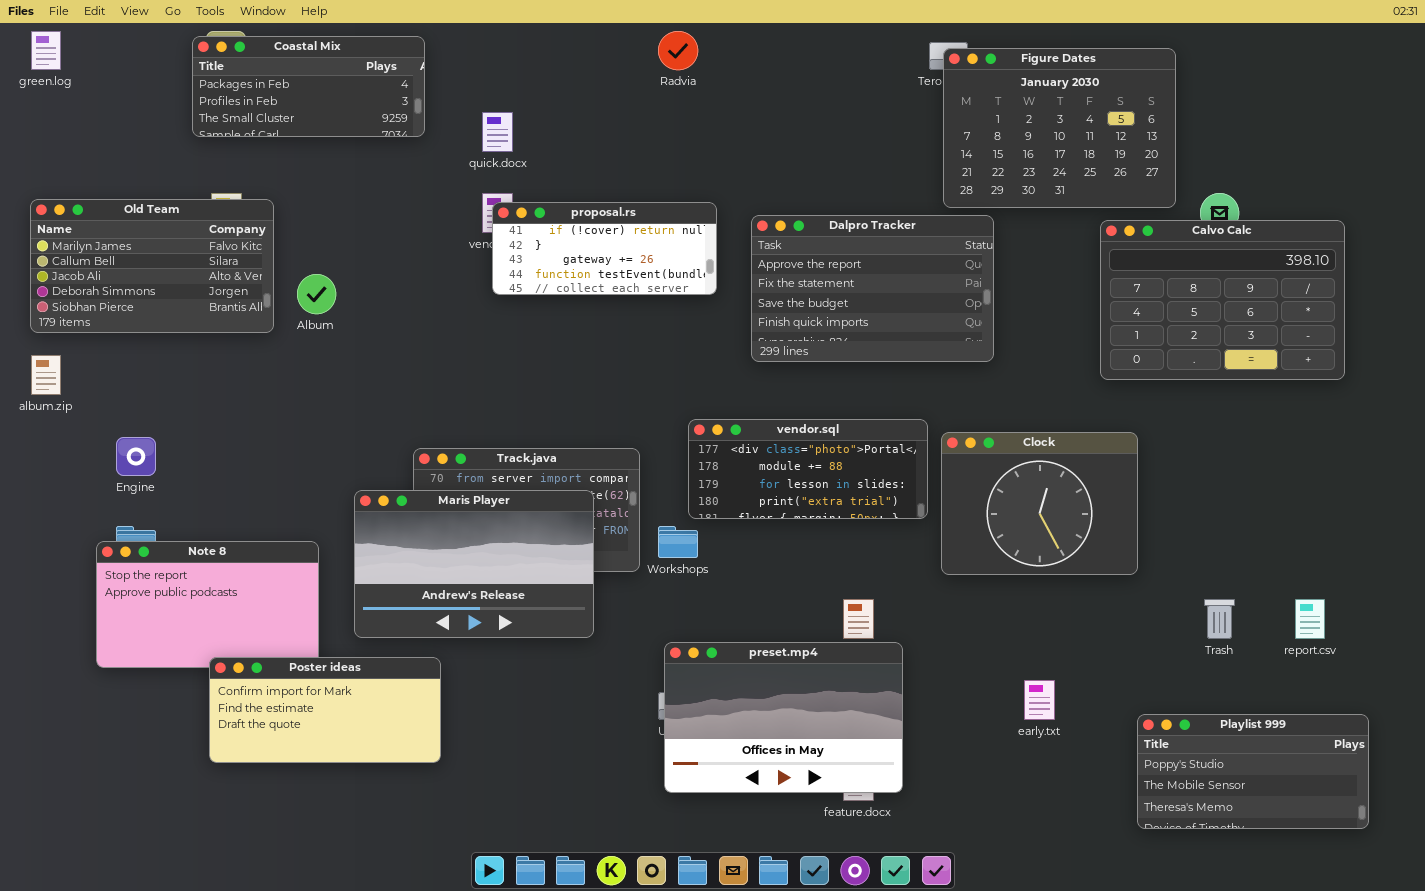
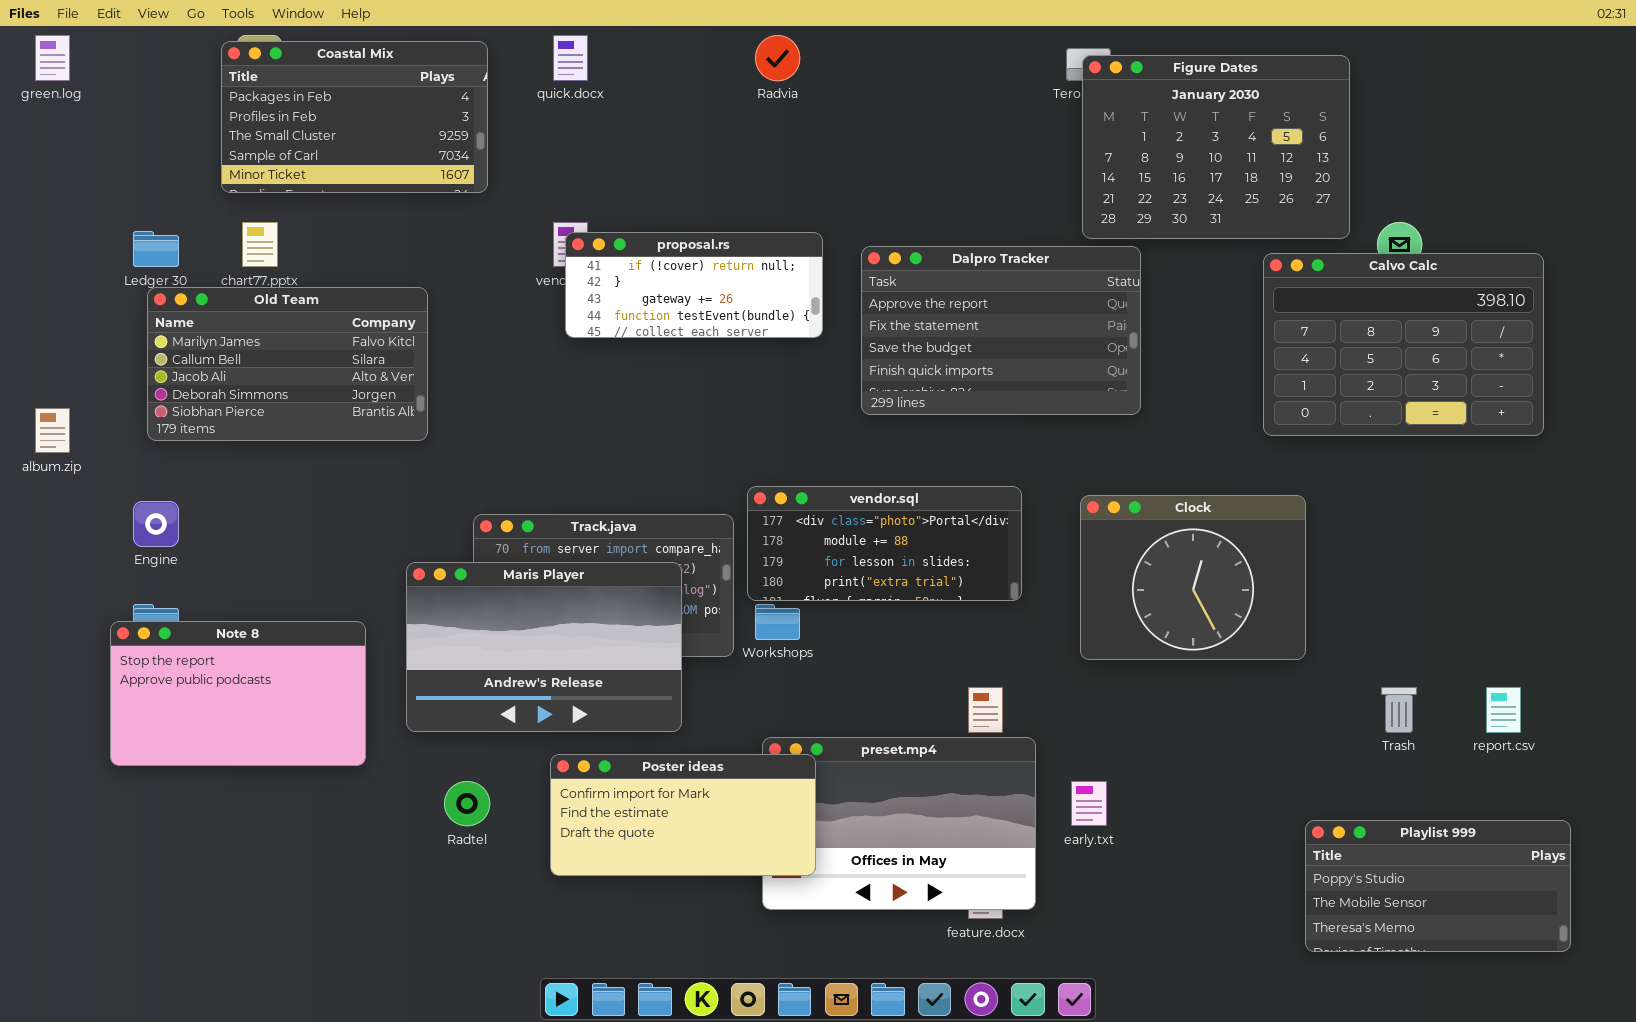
Coastal Mix: [192,36,425,137] -> [221,41,488,193], resized
quick.docx: [482,112,513,152] -> [553,35,588,81], moved
Old Team: [30,199,274,333] -> [147,287,428,441], moved
vendor.sql: [688,419,928,519] -> [747,486,1022,601], moved
Poster ideas: [209,657,441,763] -> [550,754,816,876], moved
early.txt: [1024,680,1055,720] -> [1071,781,1107,826], moved

